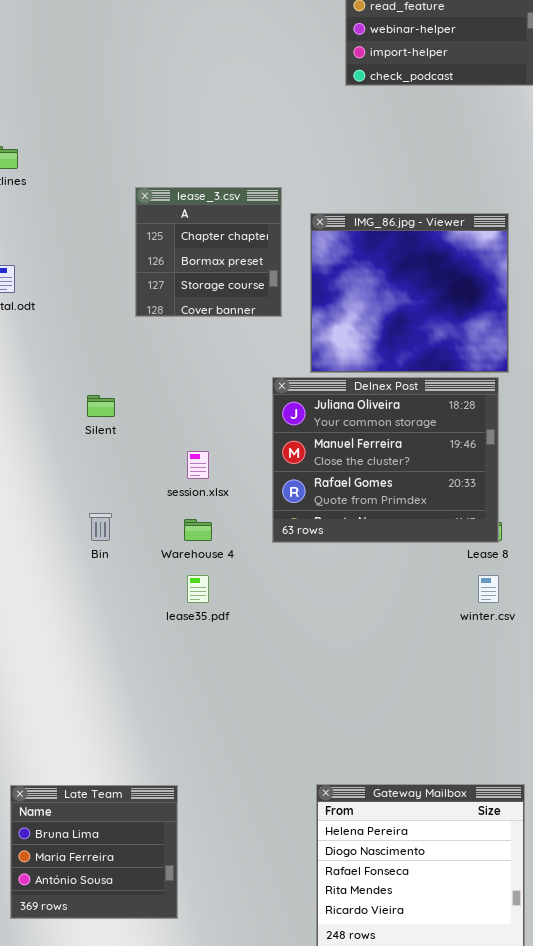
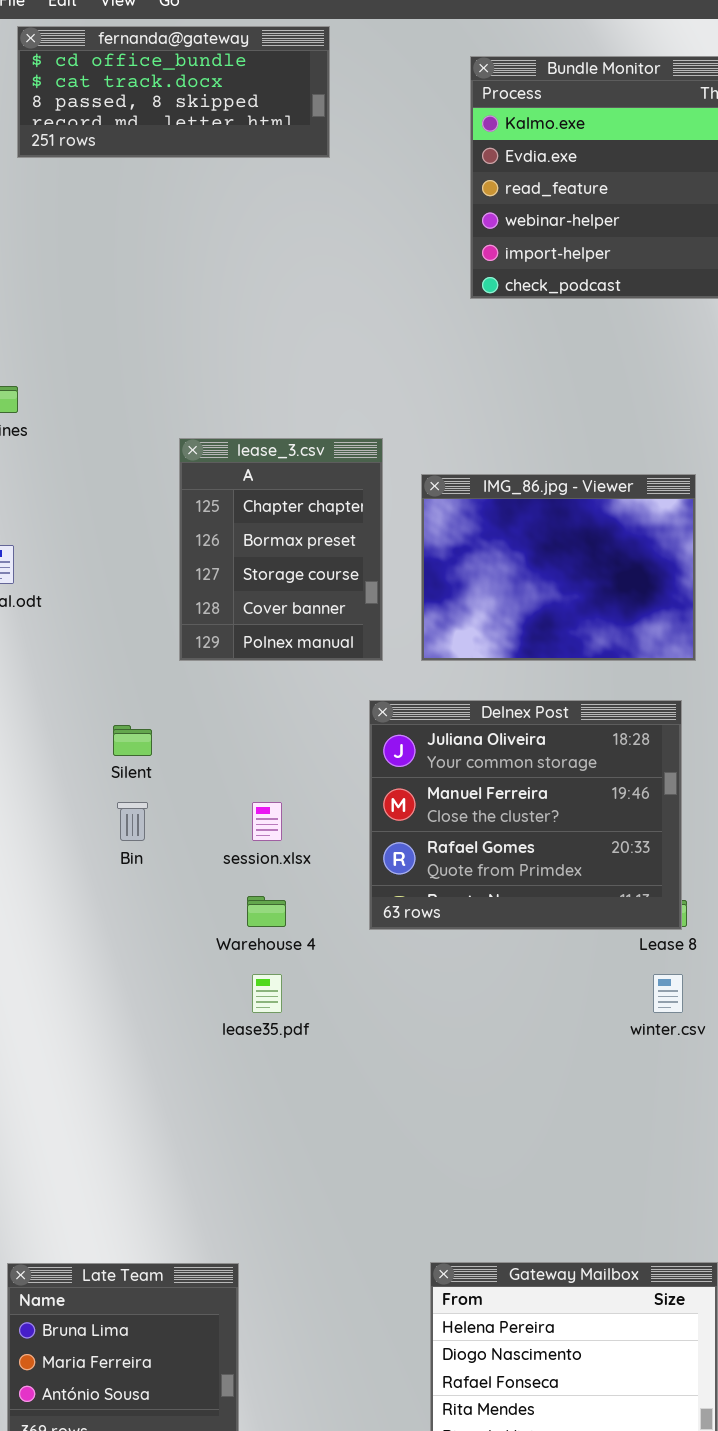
lease_3.csv: [135,187,282,317] -> [179,438,383,661], resized
IMG_86.jpg - Viewer: [310,213,509,373] -> [421,474,696,661], resized
Bin: [89,513,112,541] -> [117,802,148,841], moved

